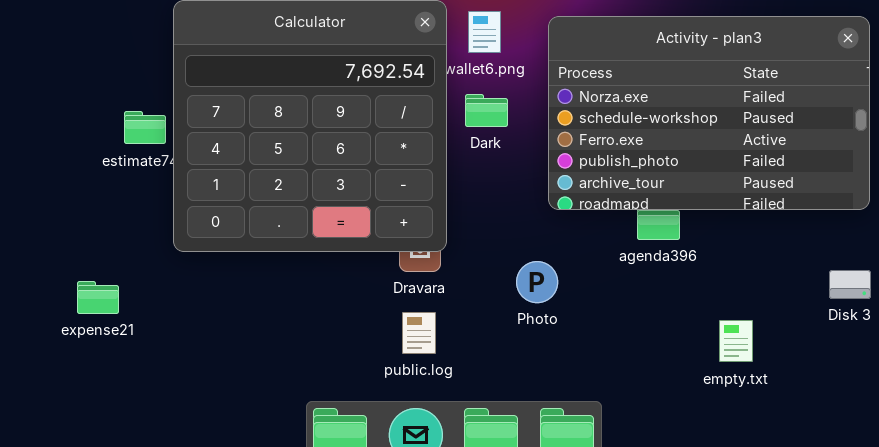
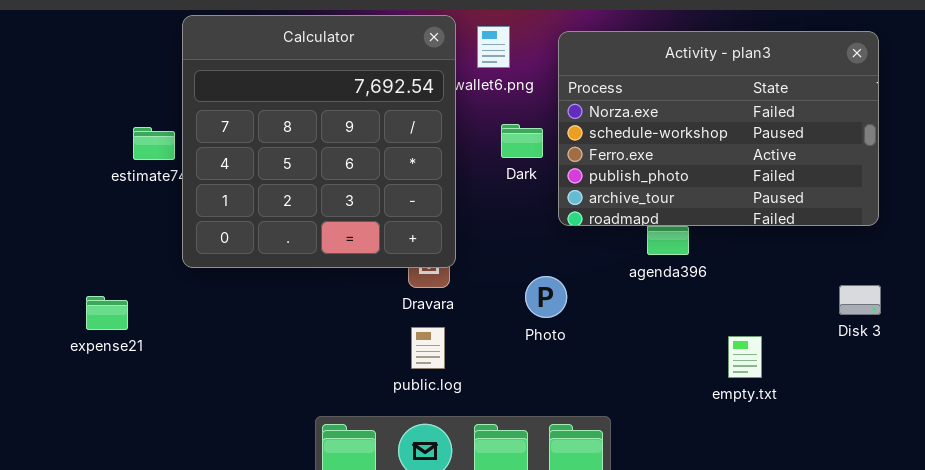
Dark: [465,94,508,127] -> [501,124,543,158], moved

